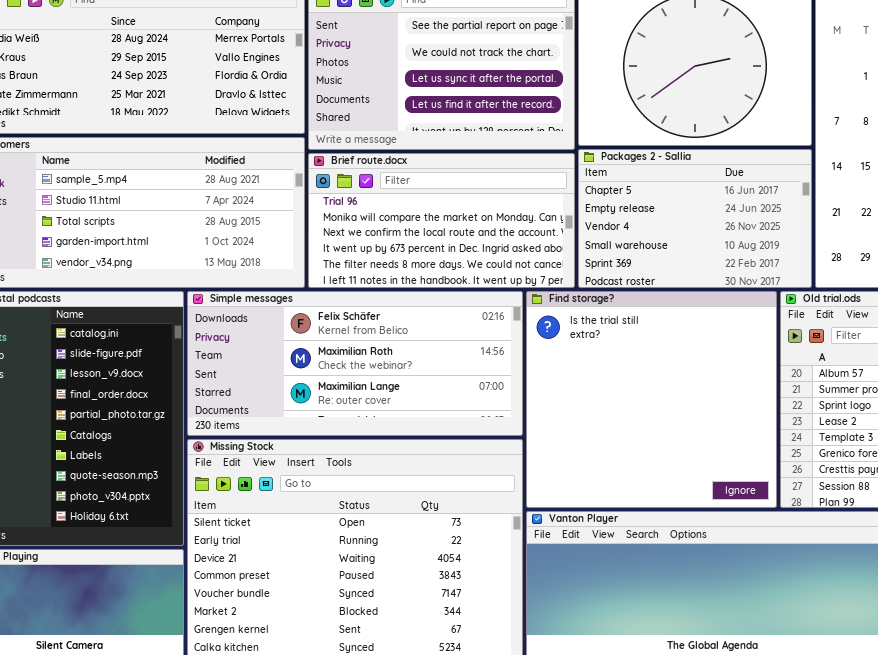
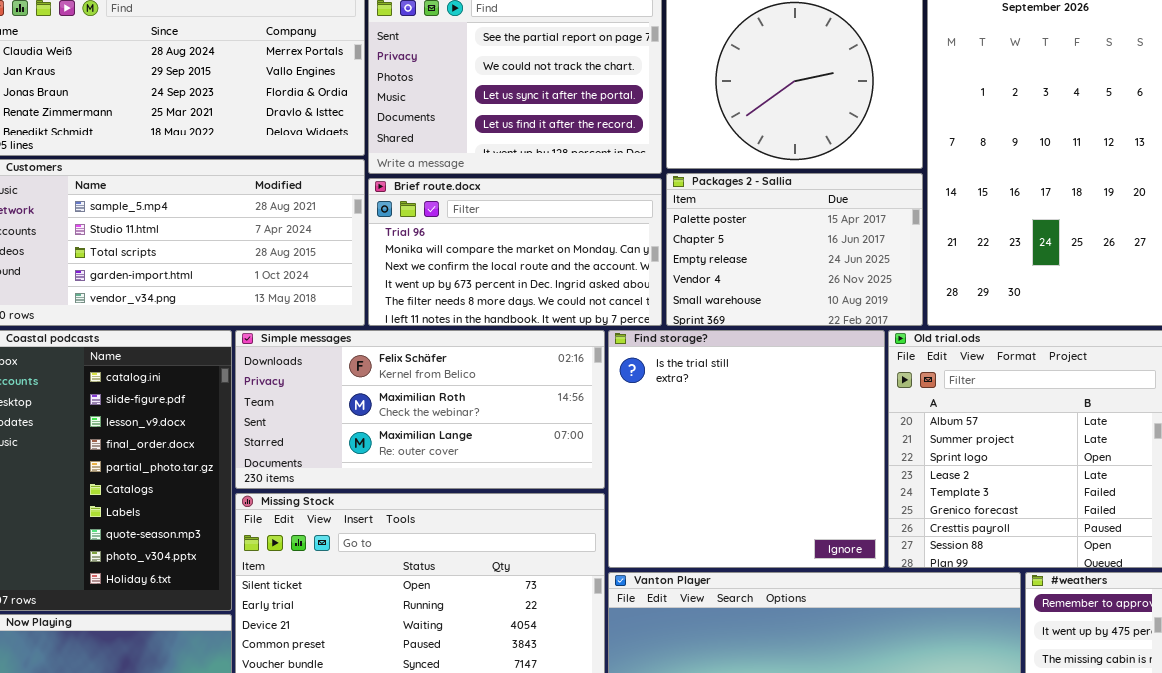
Packages 2 - Sallia: [578,149,812,288] -> [666,173,923,326], scrolled up 1 row

